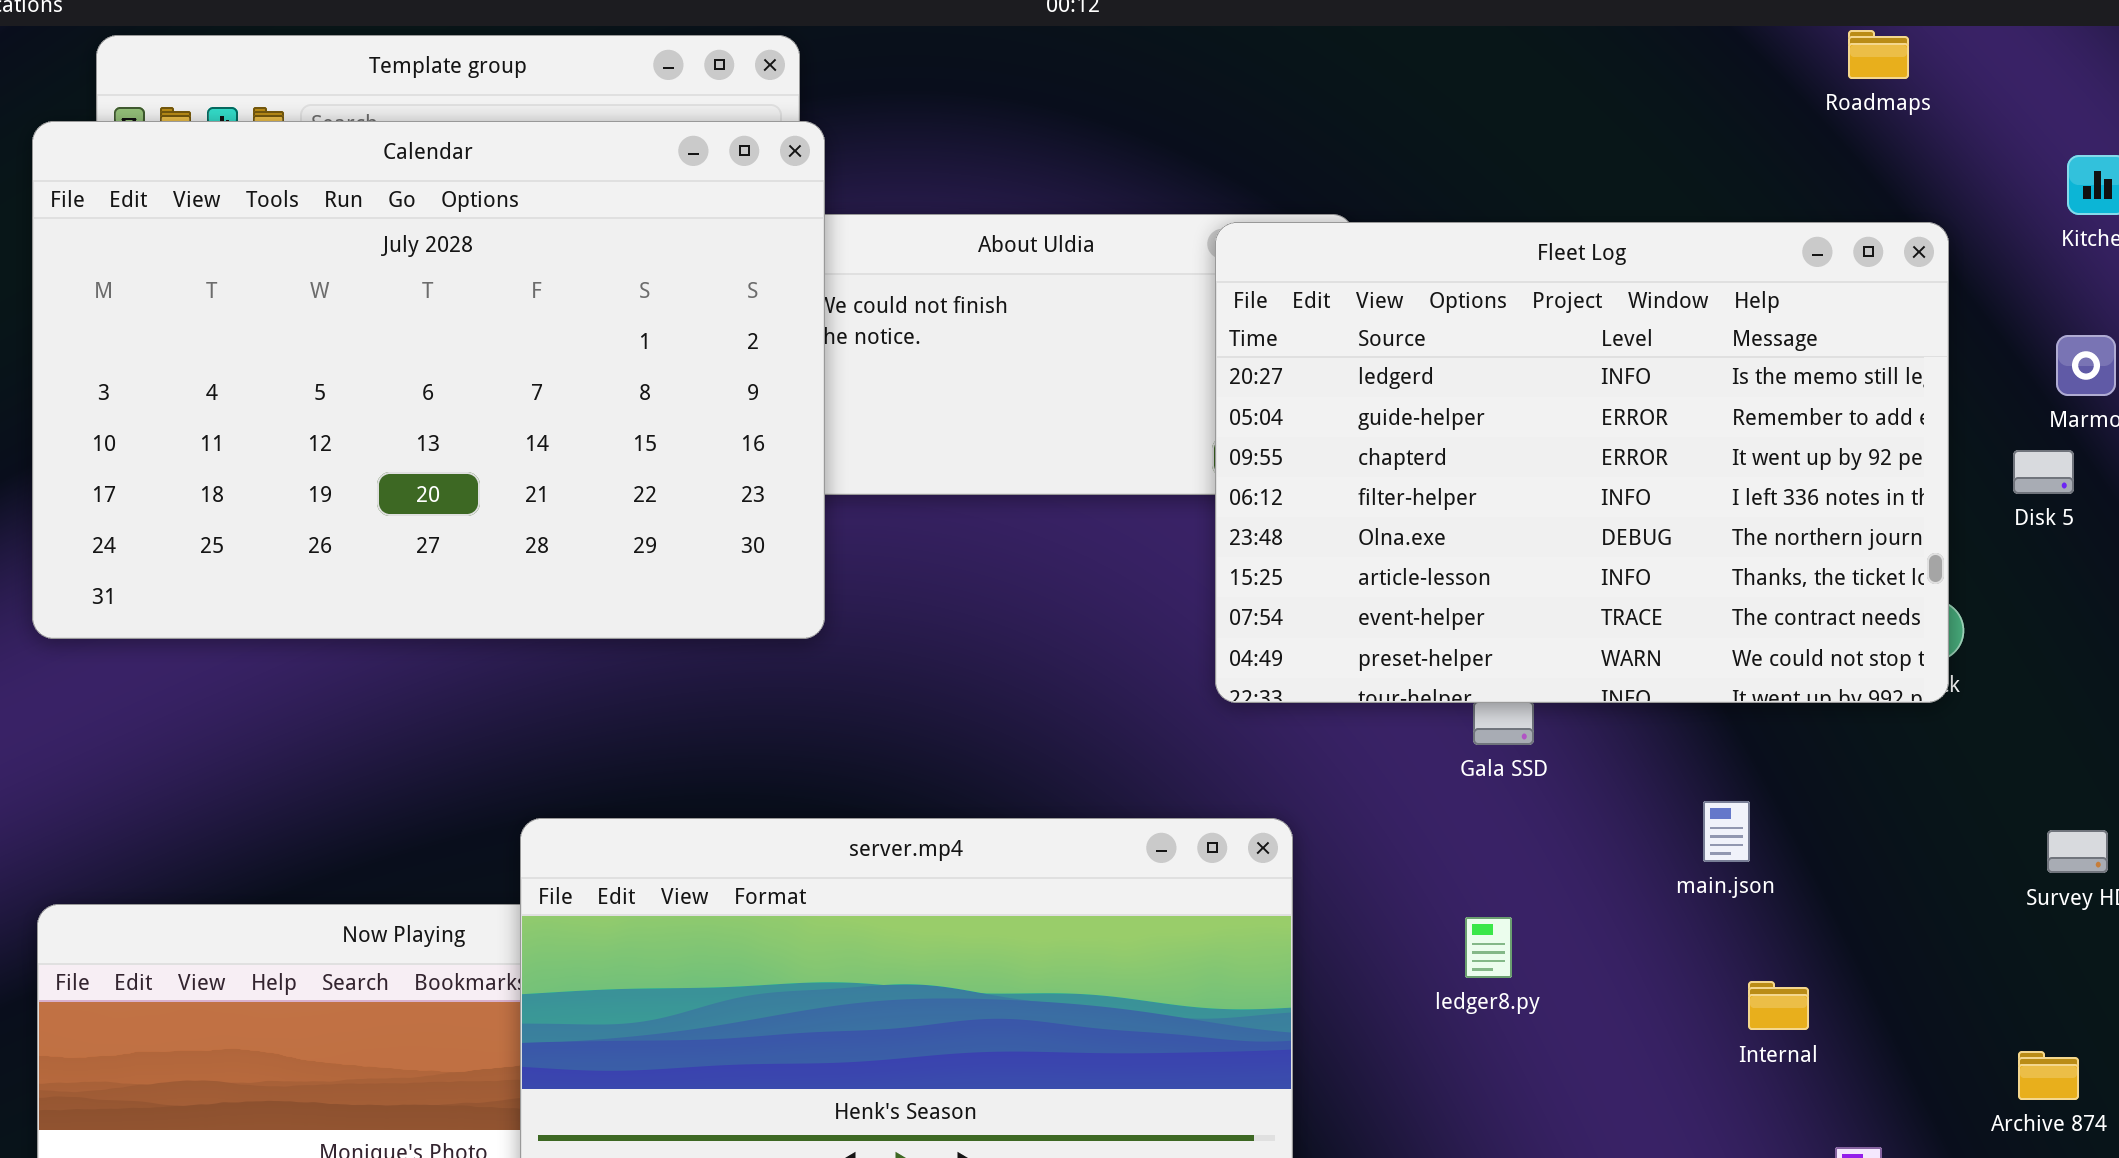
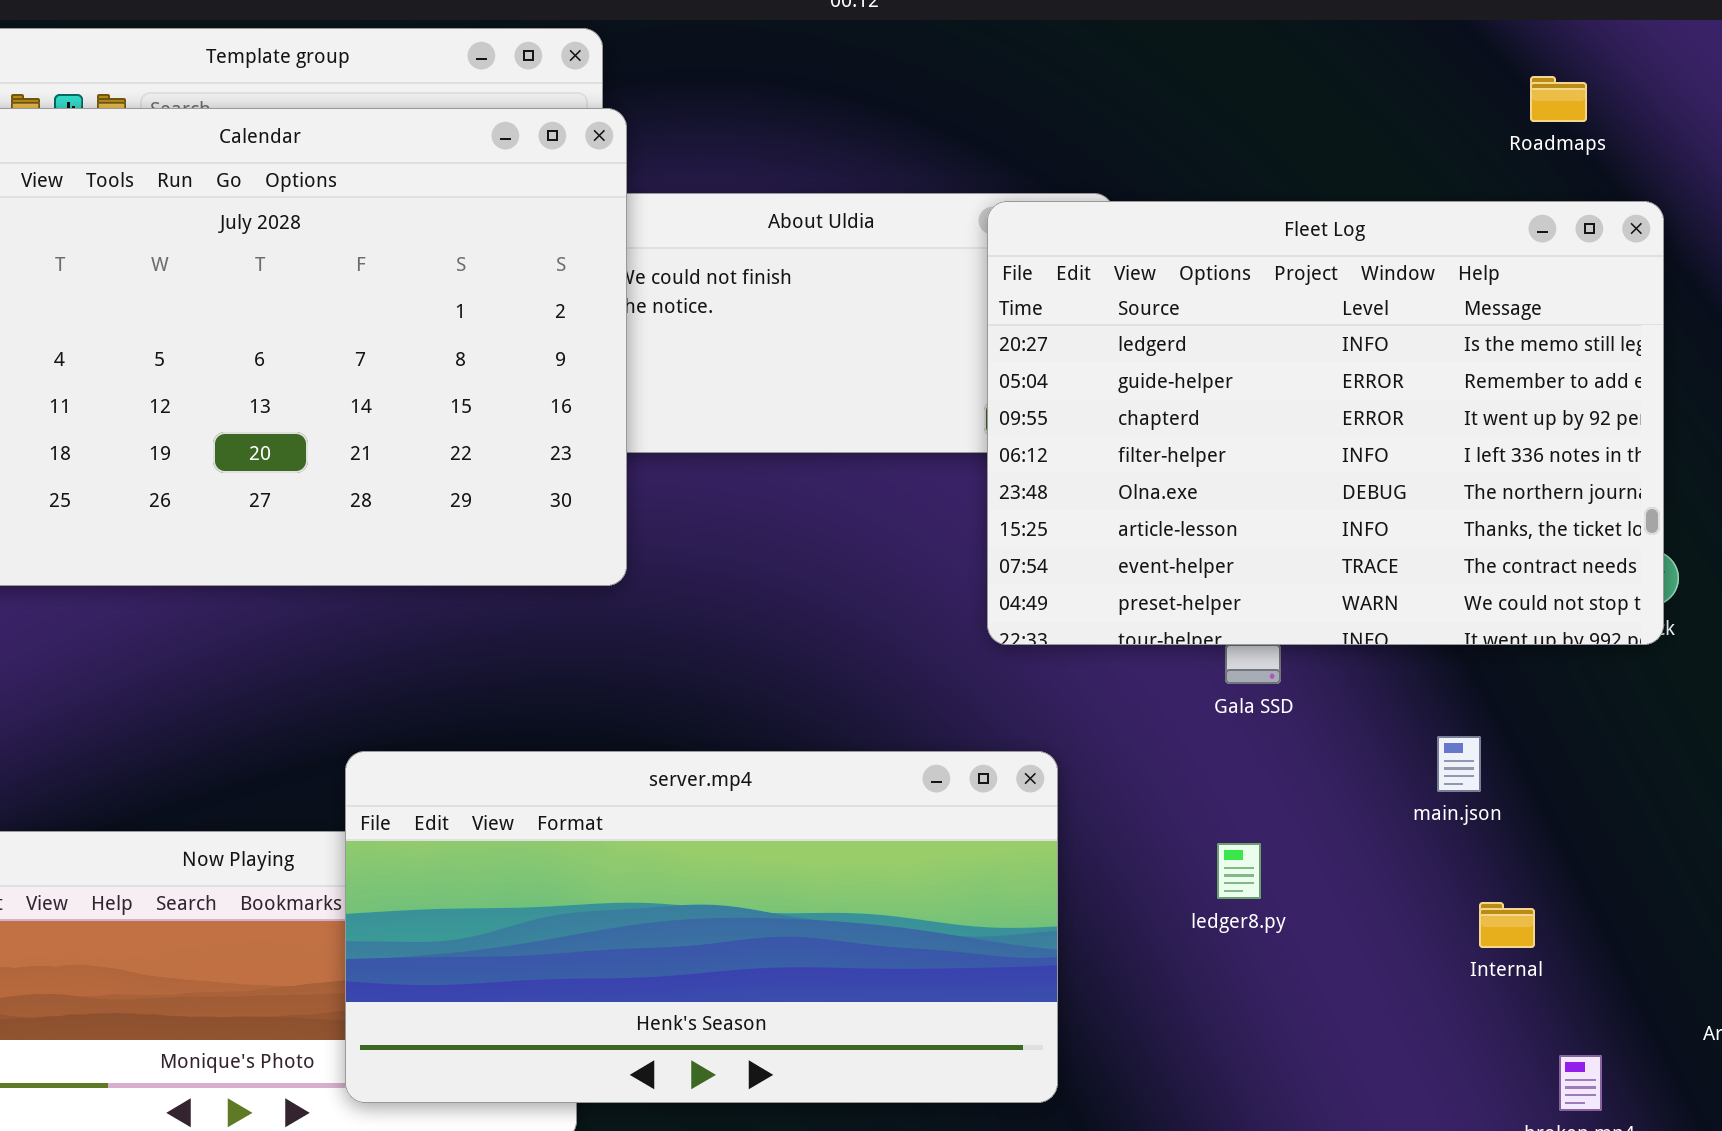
Roadmaps: [1848,30,1909,79] -> [1530,76,1587,122], moved

